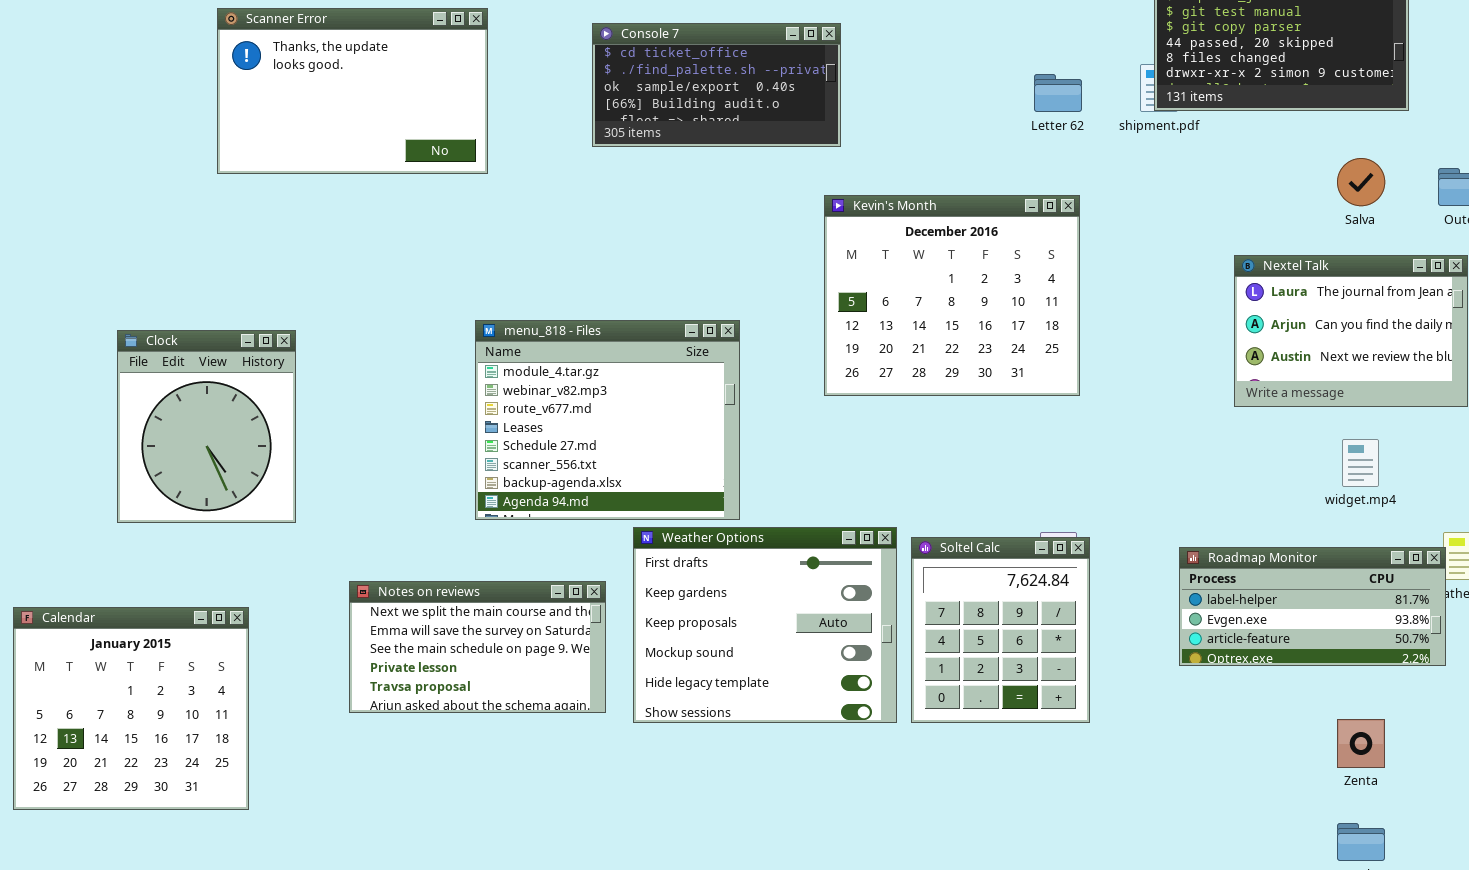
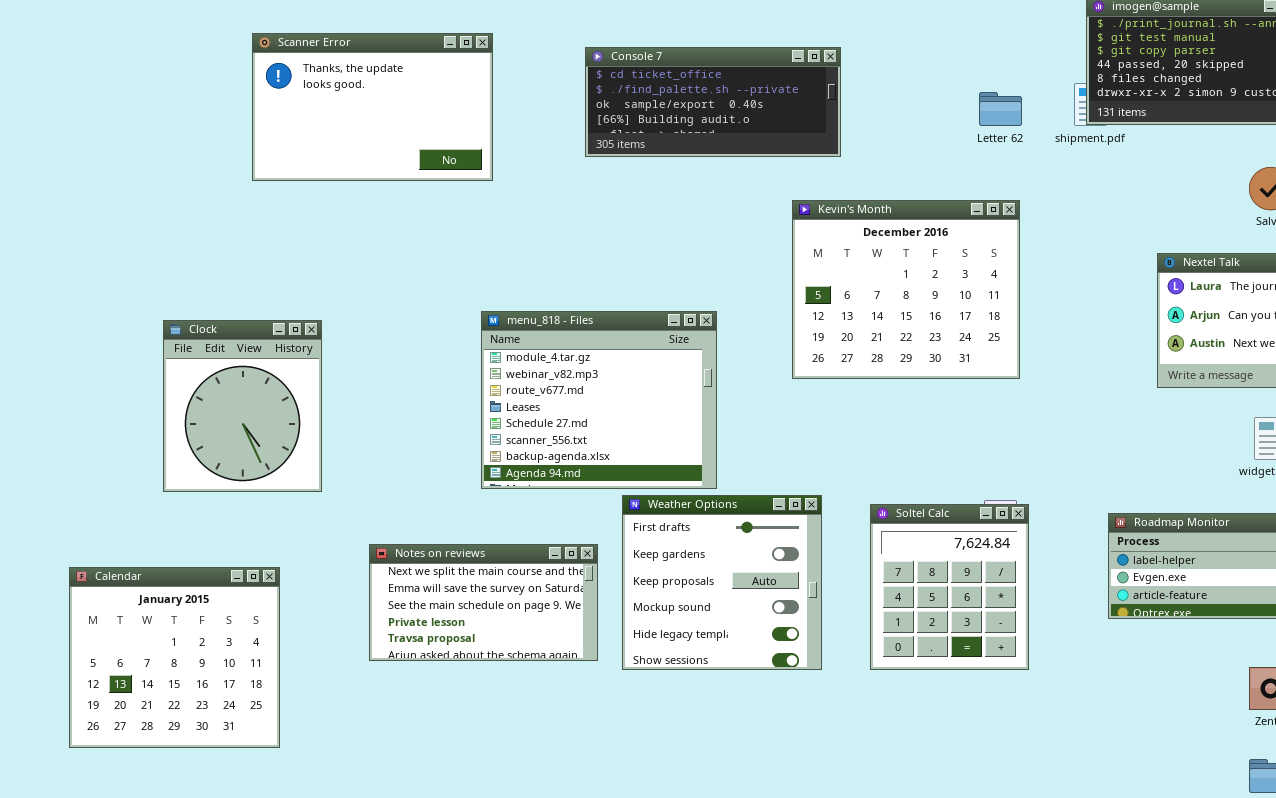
Console 7: [592,23,841,147] -> [585,47,841,157], resized
Weather Options: [633,527,897,723] -> [622,495,822,670], resized

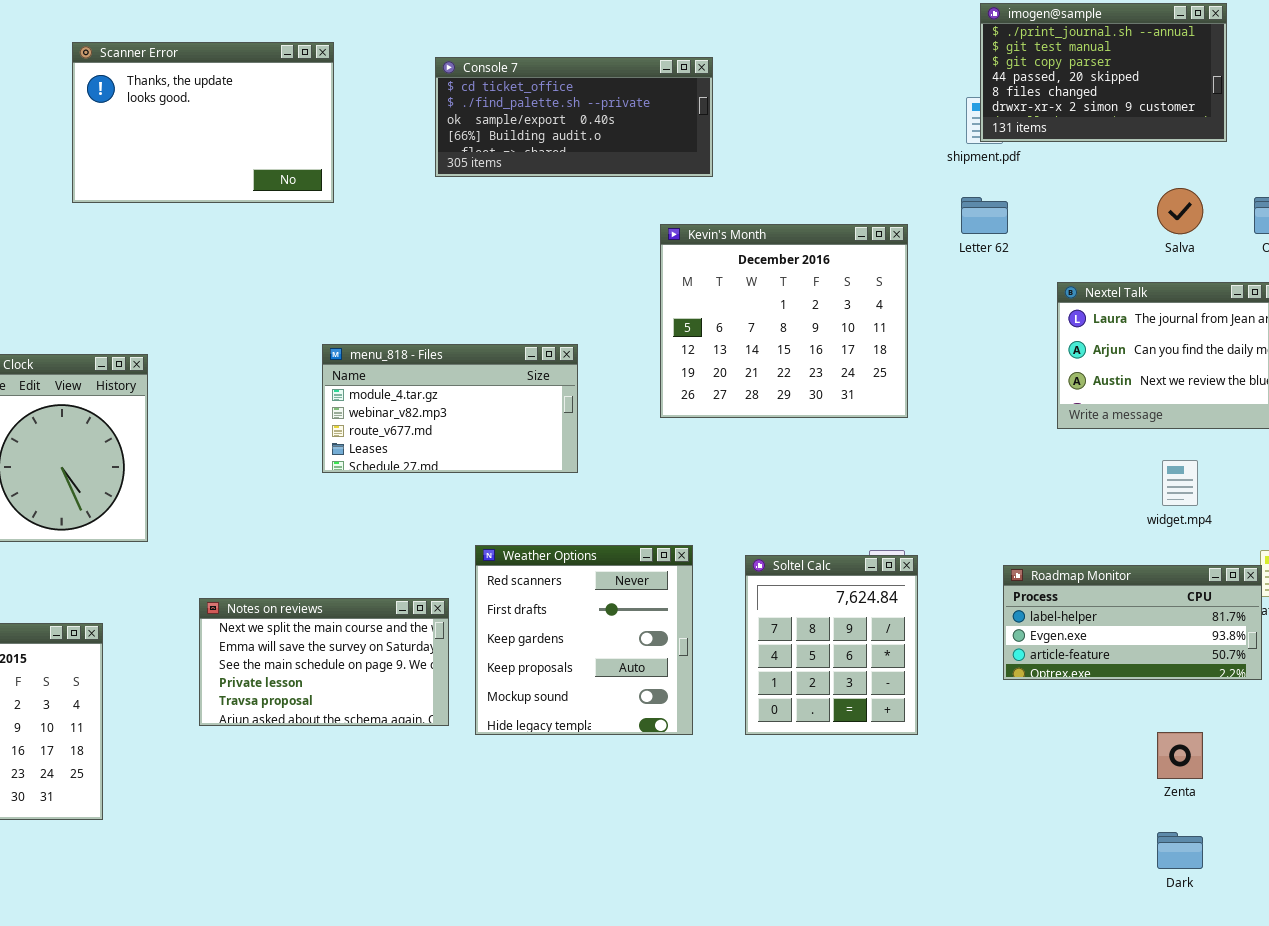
Letter 62: [979,92,1022,126] -> [961,197,1008,234], moved
menu_818 - Files: [481,311,717,489] -> [322,344,578,473], resized
Weather Options: [622,495,822,670] -> [475,545,693,735], scrolled up 1 row

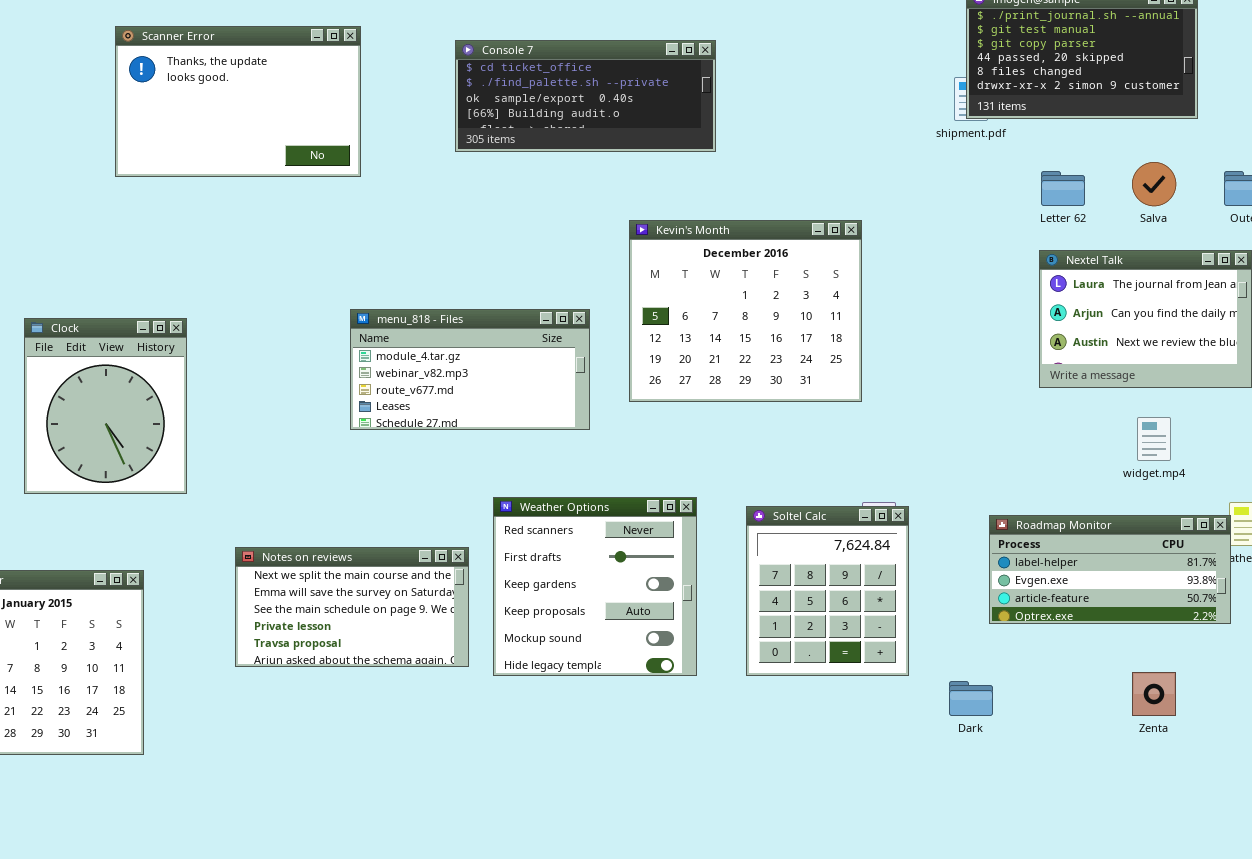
Letter 62: [961,197,1008,234] -> [1041,171,1085,206], moved
Kevin's Month: [660,224,908,418] -> [629,220,862,402], moved
Dark: [1157,832,1203,869] -> [949,681,993,716], moved

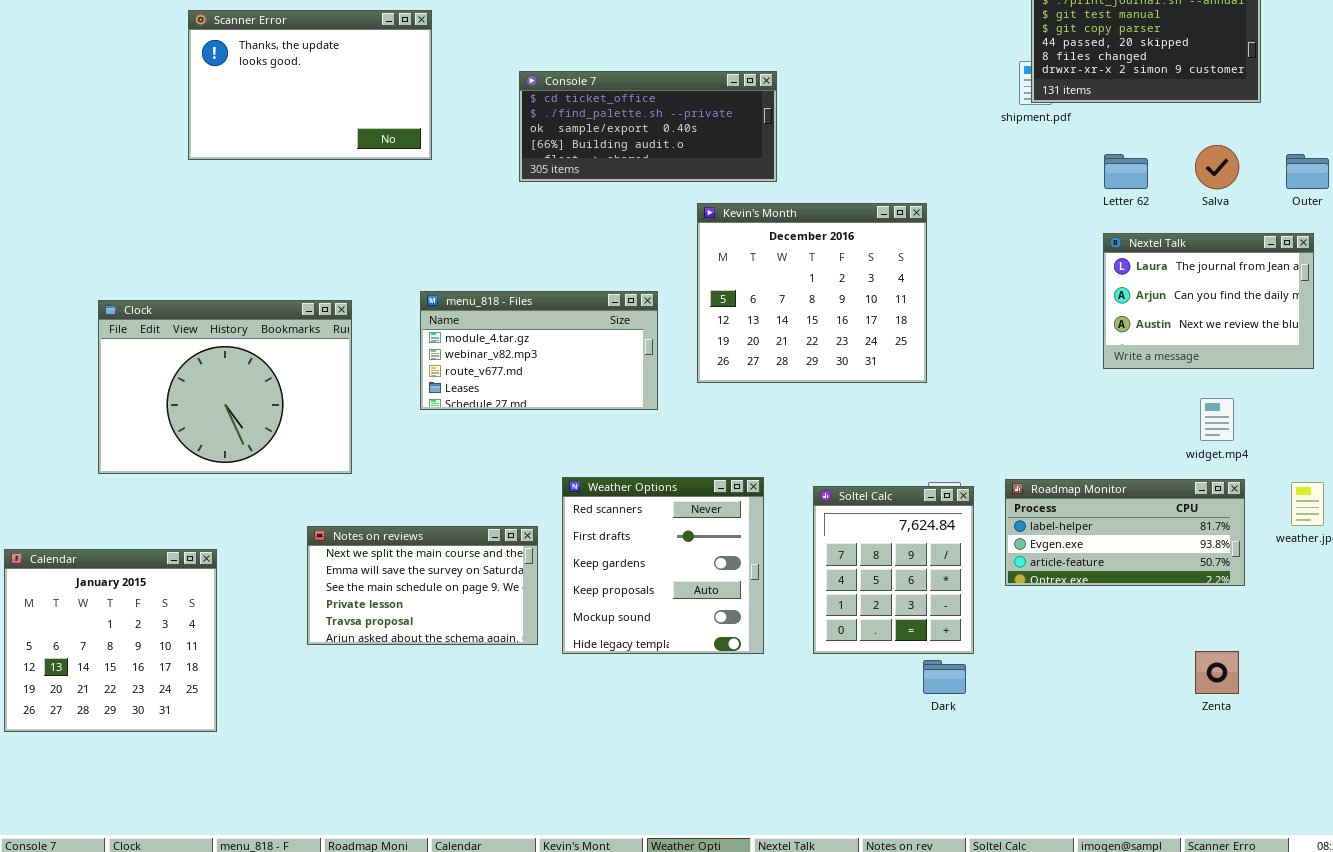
Console 7: [455,40,716,152] -> [519,71,777,182], moved
Clock: [24,318,187,494] -> [98,300,352,474], resized
Roadmap Monitor: [989,515,1231,624] -> [1005,479,1245,586], moved
Dark: [949,681,993,716] -> [923,660,966,694], moved

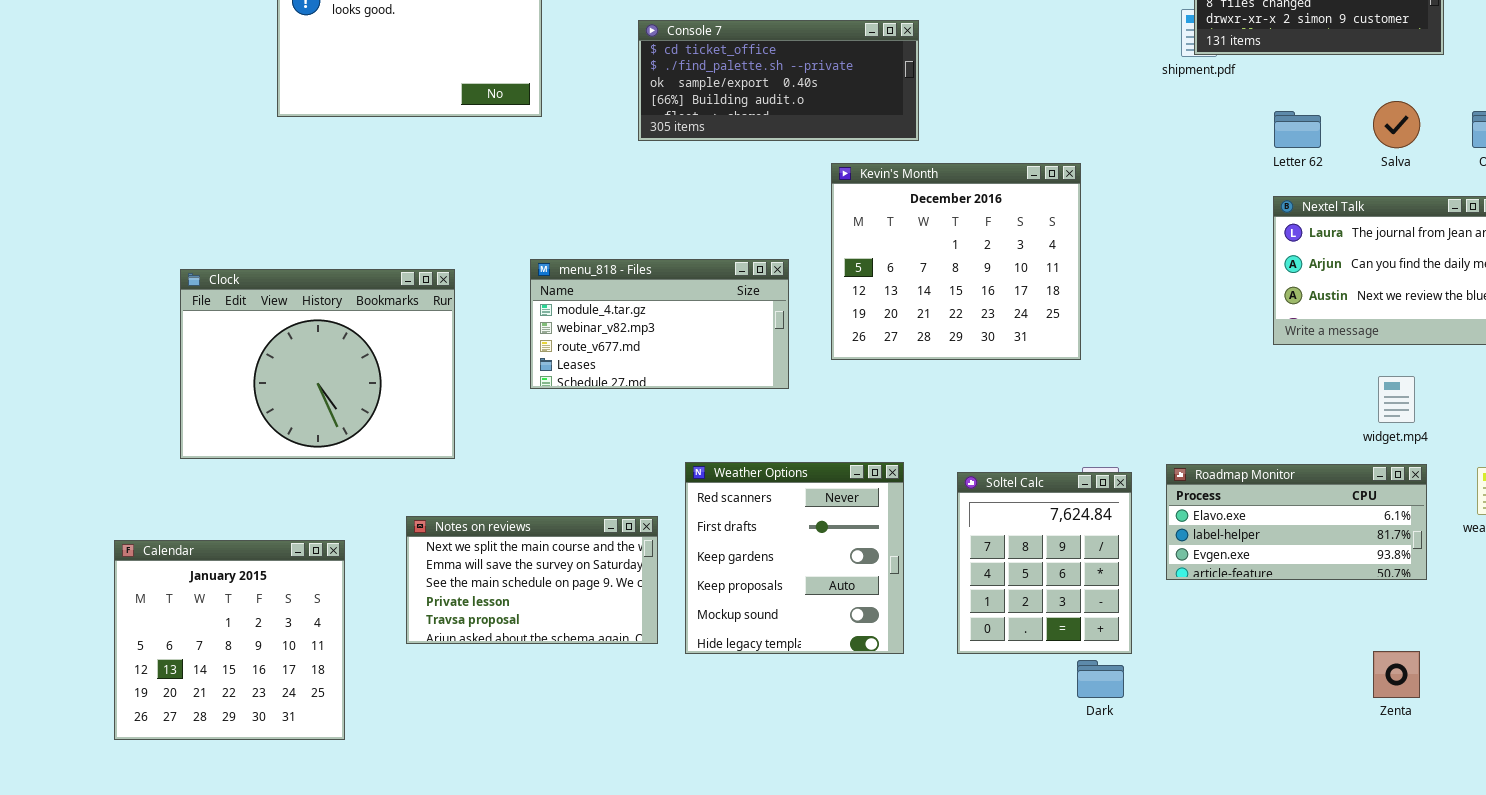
Roadmap Monitor: [1005,479,1245,586] -> [1166,464,1427,580], scrolled up 1 row
Calendar: [4,549,217,732] -> [114,540,345,740], moved

